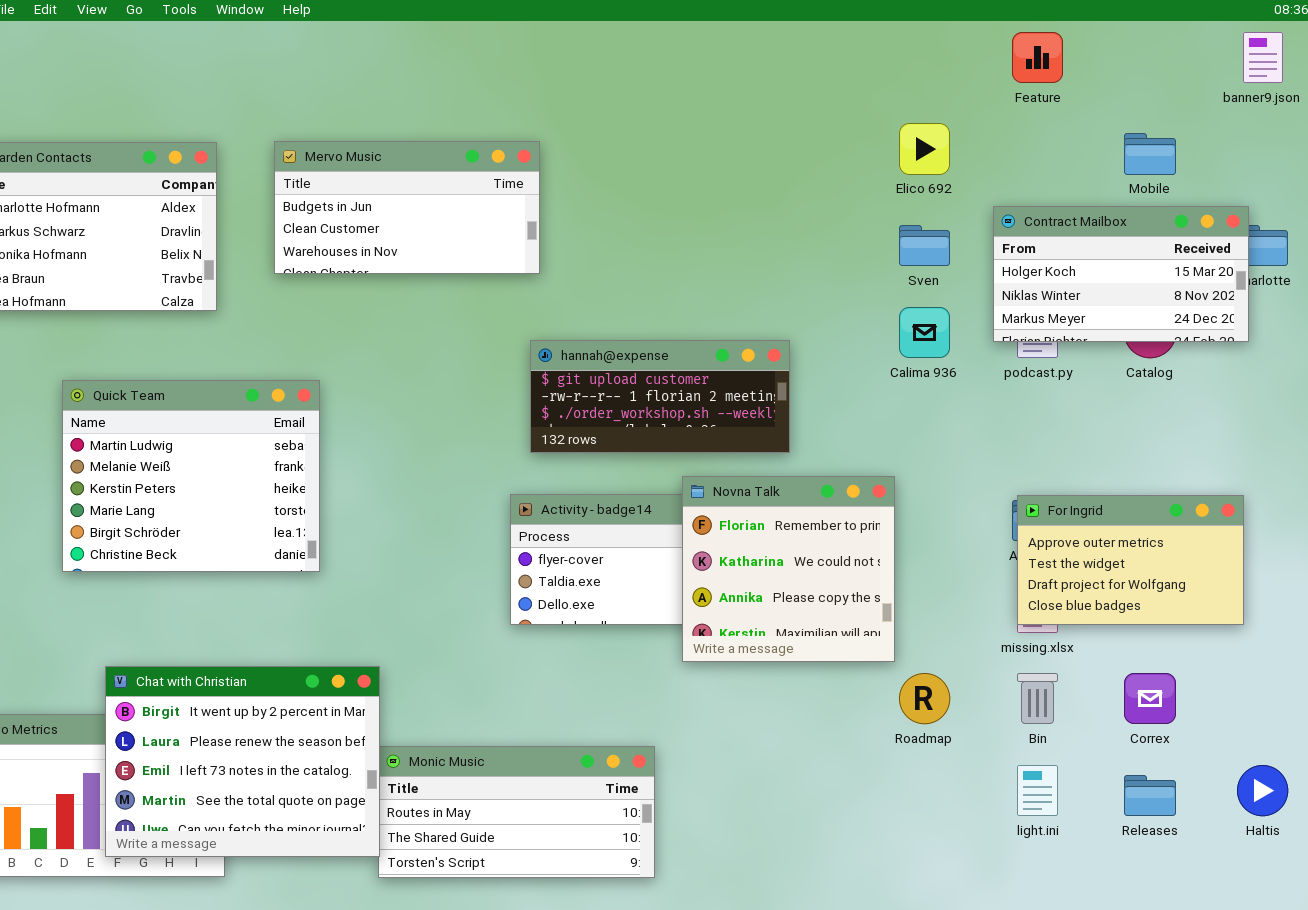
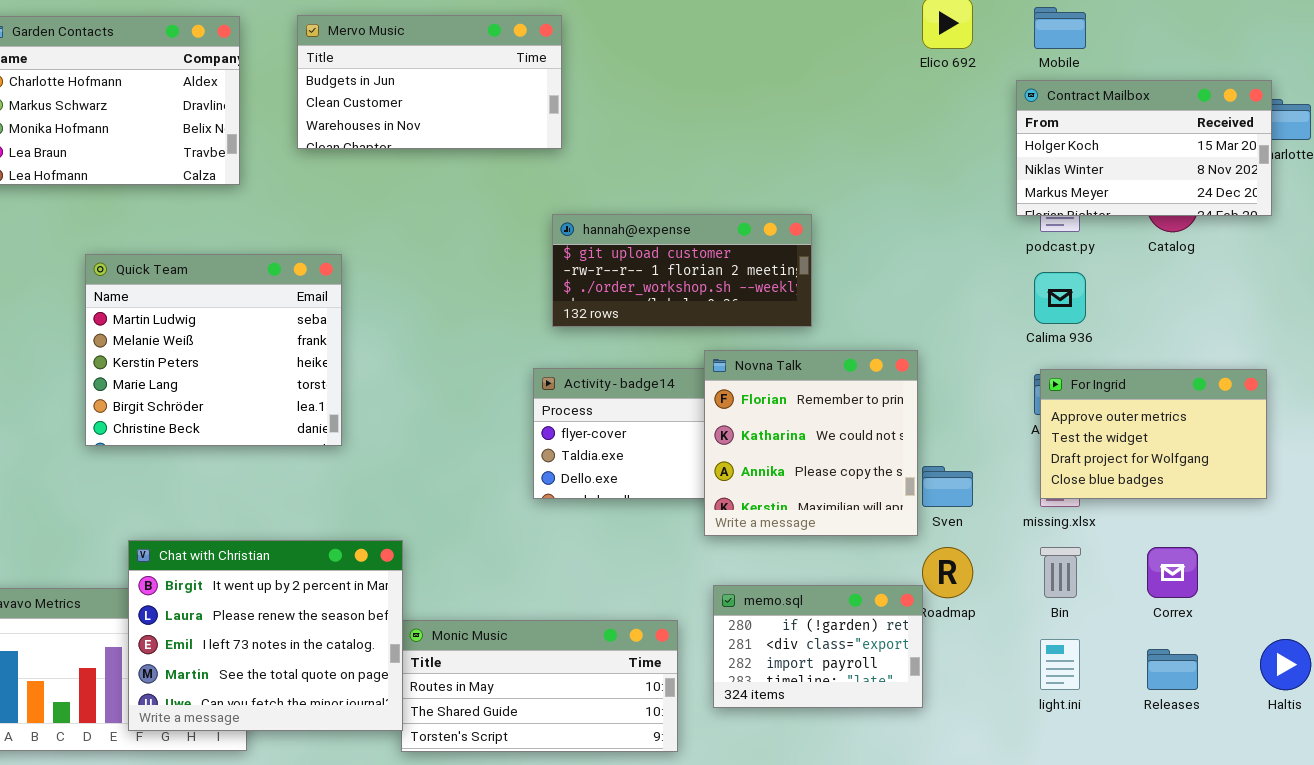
Mobile: [1124,133,1176,175] -> [1034,7,1086,49], moved
Sven: [899,225,950,266] -> [922,466,973,507], moved
Calima 936: [899,307,950,358] -> [1034,272,1086,324], moved
memo.sql: none -> [713,585,923,708], opened

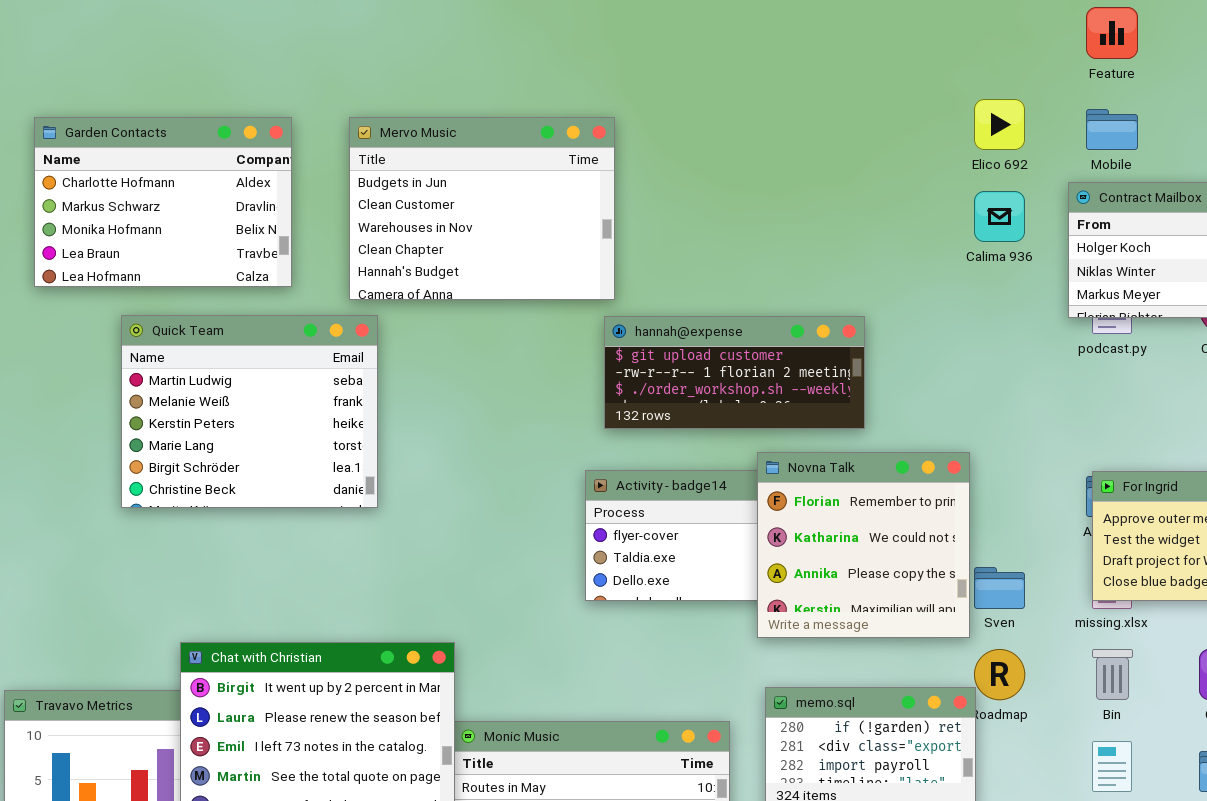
Mervo Music: [297,15,562,149] -> [349,117,615,300], resized
Quick Team: [85,254,342,446] -> [121,315,378,508], moved
Calima 936: [1034,272,1086,324] -> [974,191,1025,242], moved

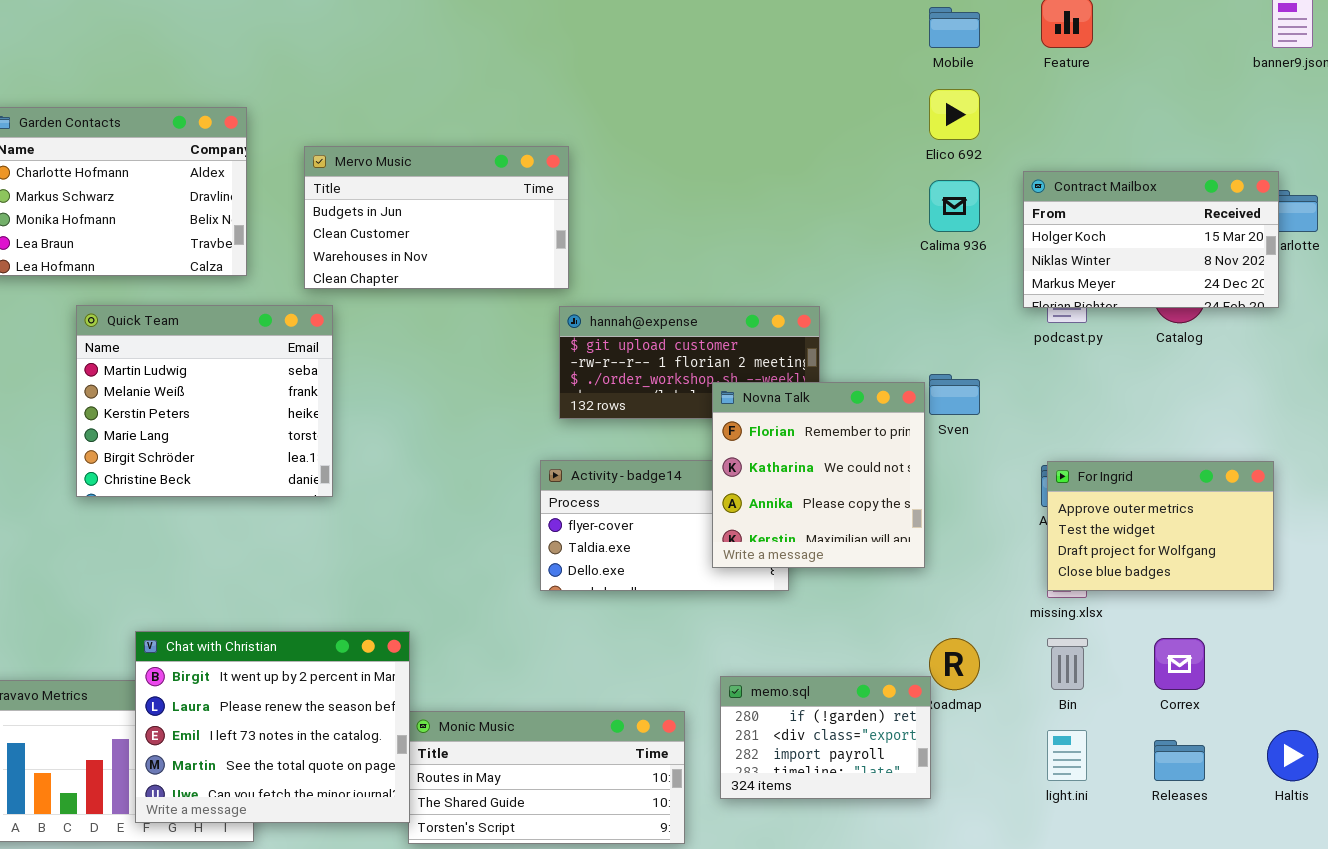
Mobile: [1086,109,1138,150] -> [929,7,980,48], moved
Mervo Music: [349,117,615,300] -> [304,146,569,289], resized
Novna Talk: [757,452,970,638] -> [712,382,925,568], moved
Sven: [974,567,1025,609] -> [929,374,980,415], moved

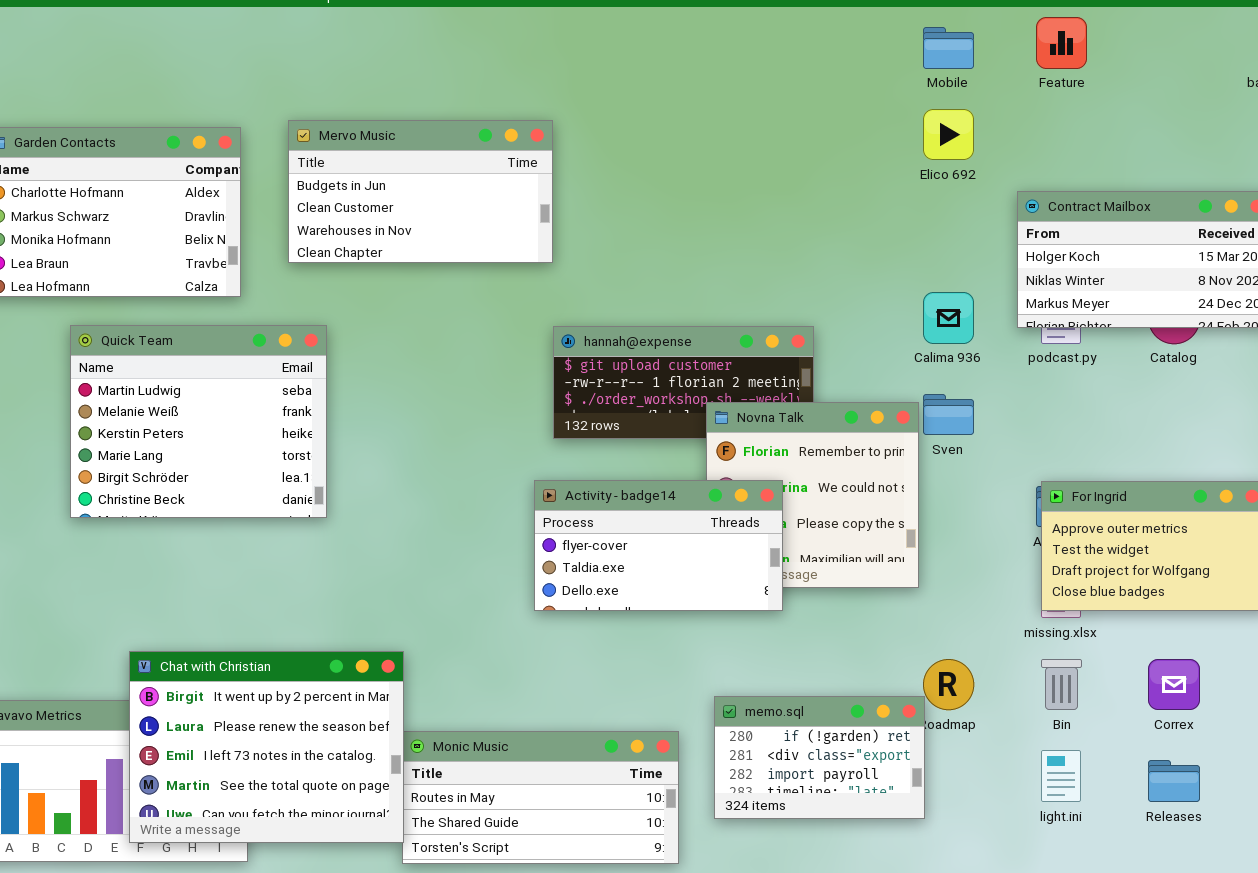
Mervo Music: [304,146,569,289] -> [288,120,553,263], moved
Calima 936: [929,180,980,232] -> [923,292,974,344], moved
Activity - badge14: [540,460,789,591] -> [534,480,783,611], raised

